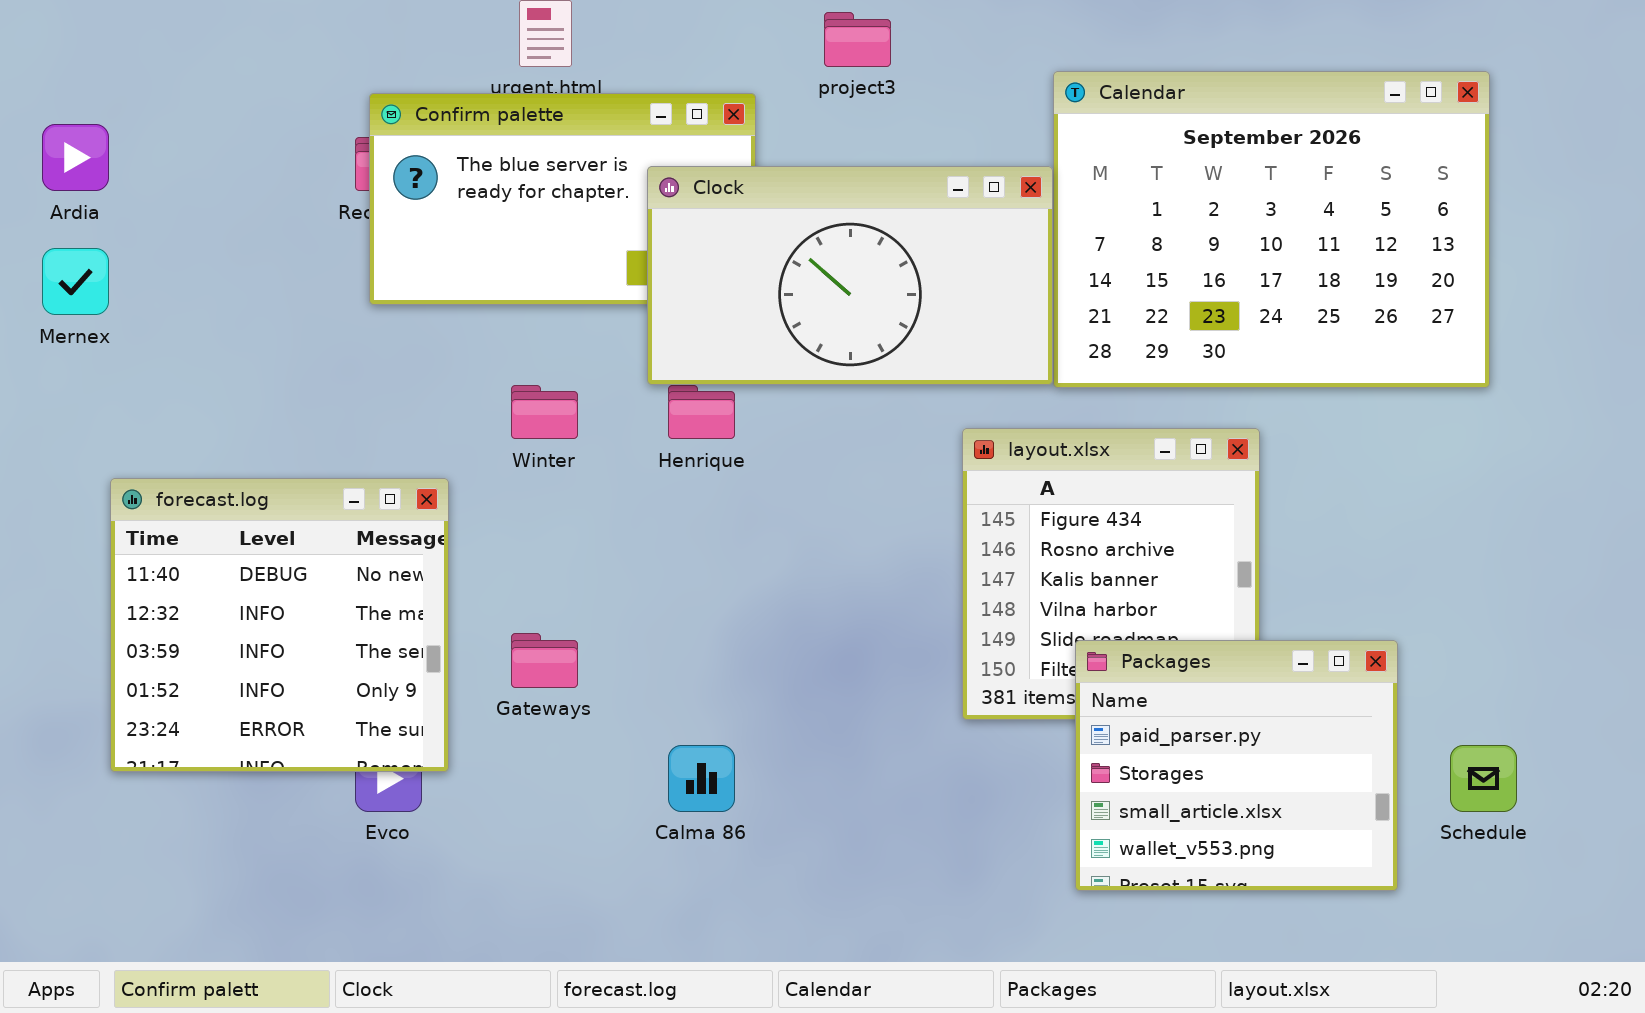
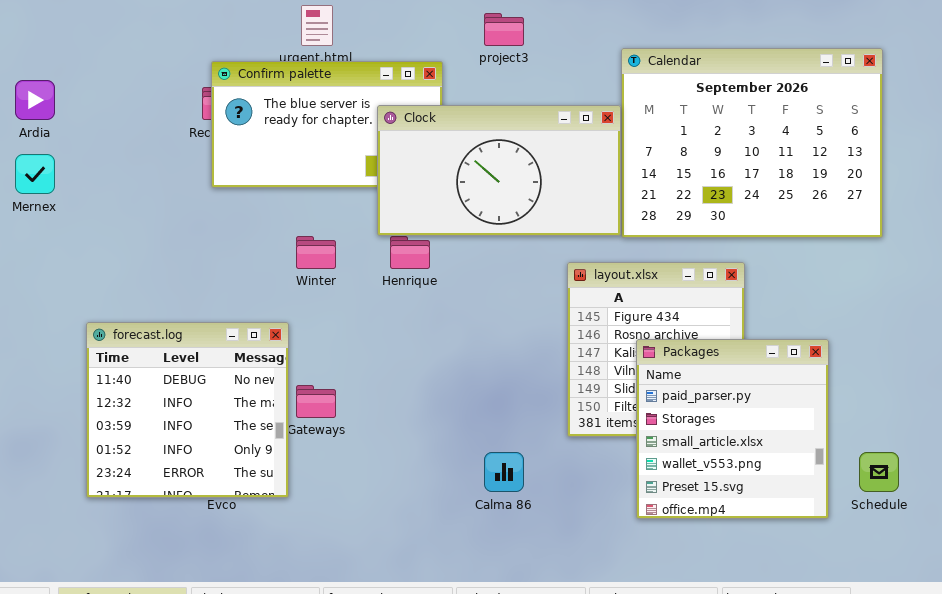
forecast.log: [110,478,449,772] -> [86,322,289,498], moved
Packages: [1075,640,1398,891] -> [636,339,829,519], moved, resized
Calma 86: [668,745,735,812] -> [484,452,524,492], moved

